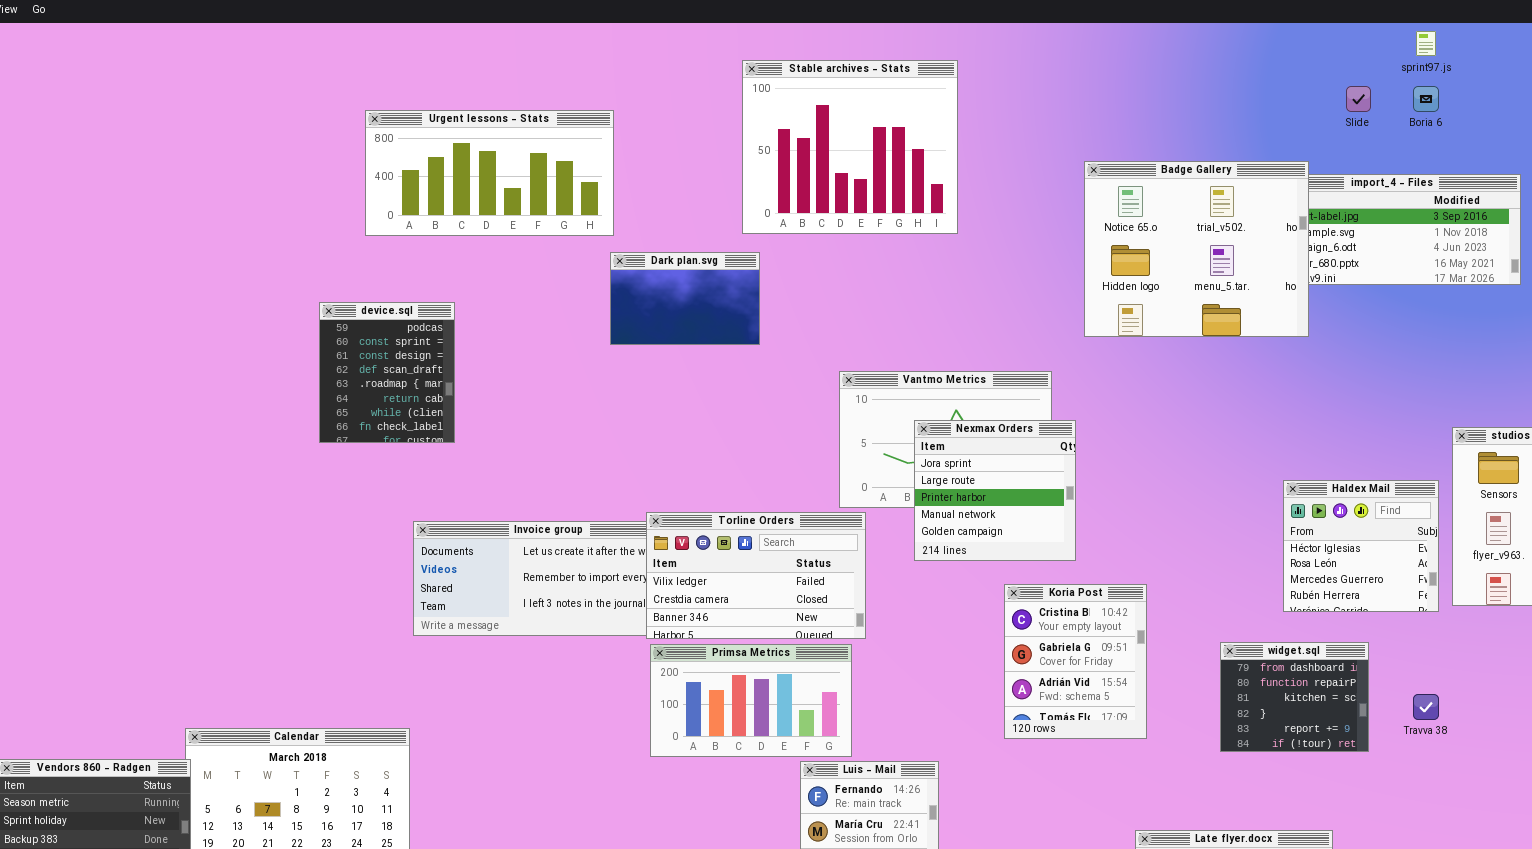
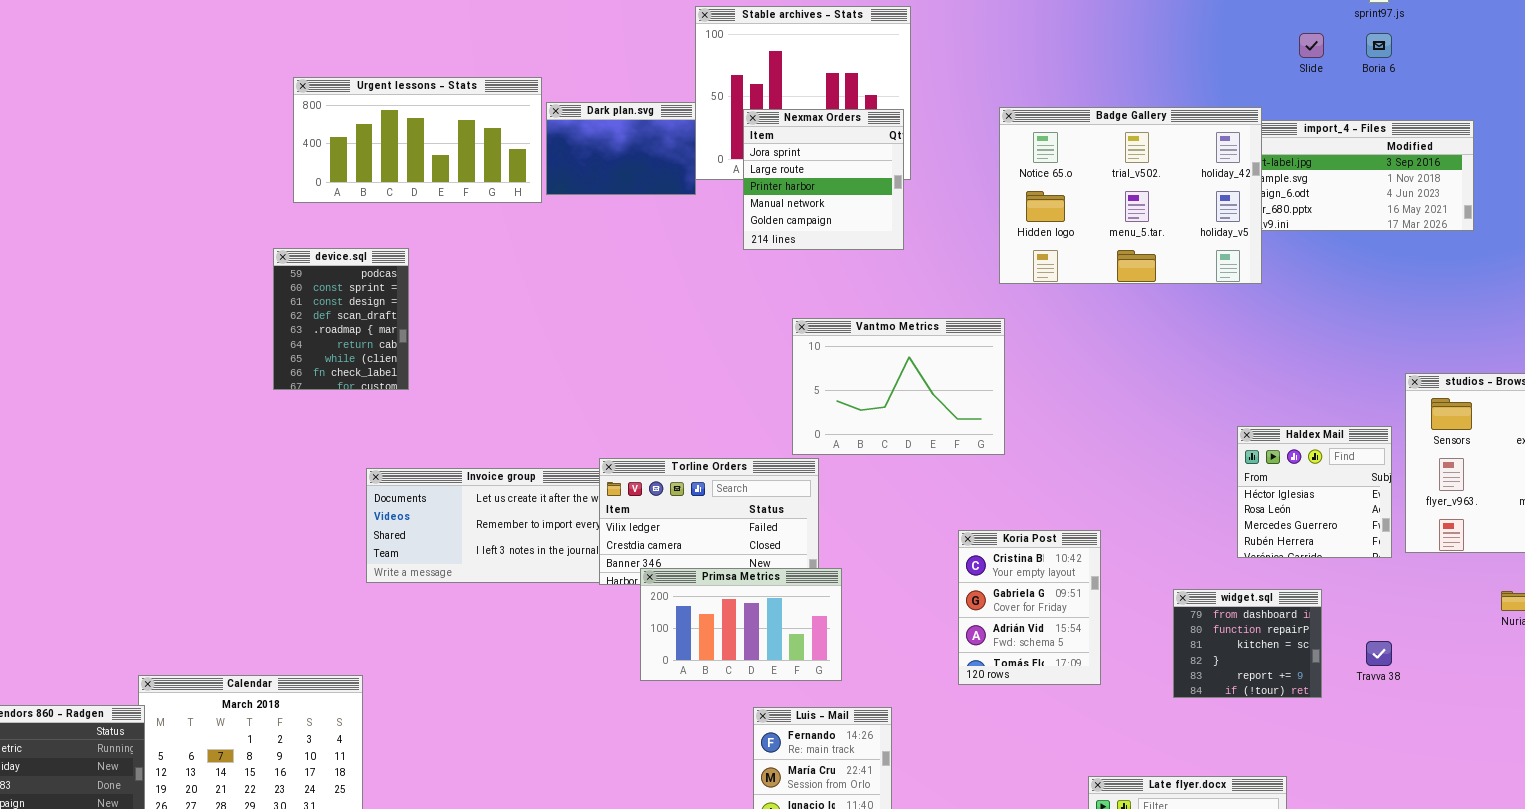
Urgent lessons - Stats: [365,110,614,236] -> [293,77,542,203], moved
Badge Gallery: [1084,161,1309,337] -> [999,107,1262,284], resized
Dark plan.svg: [610,252,760,345] -> [546,102,696,195], moved
Nexmax Orders: [914,420,1076,561] -> [743,109,904,250], moved
Primsa Metrics: [650,644,852,757] -> [640,568,842,681], moved

